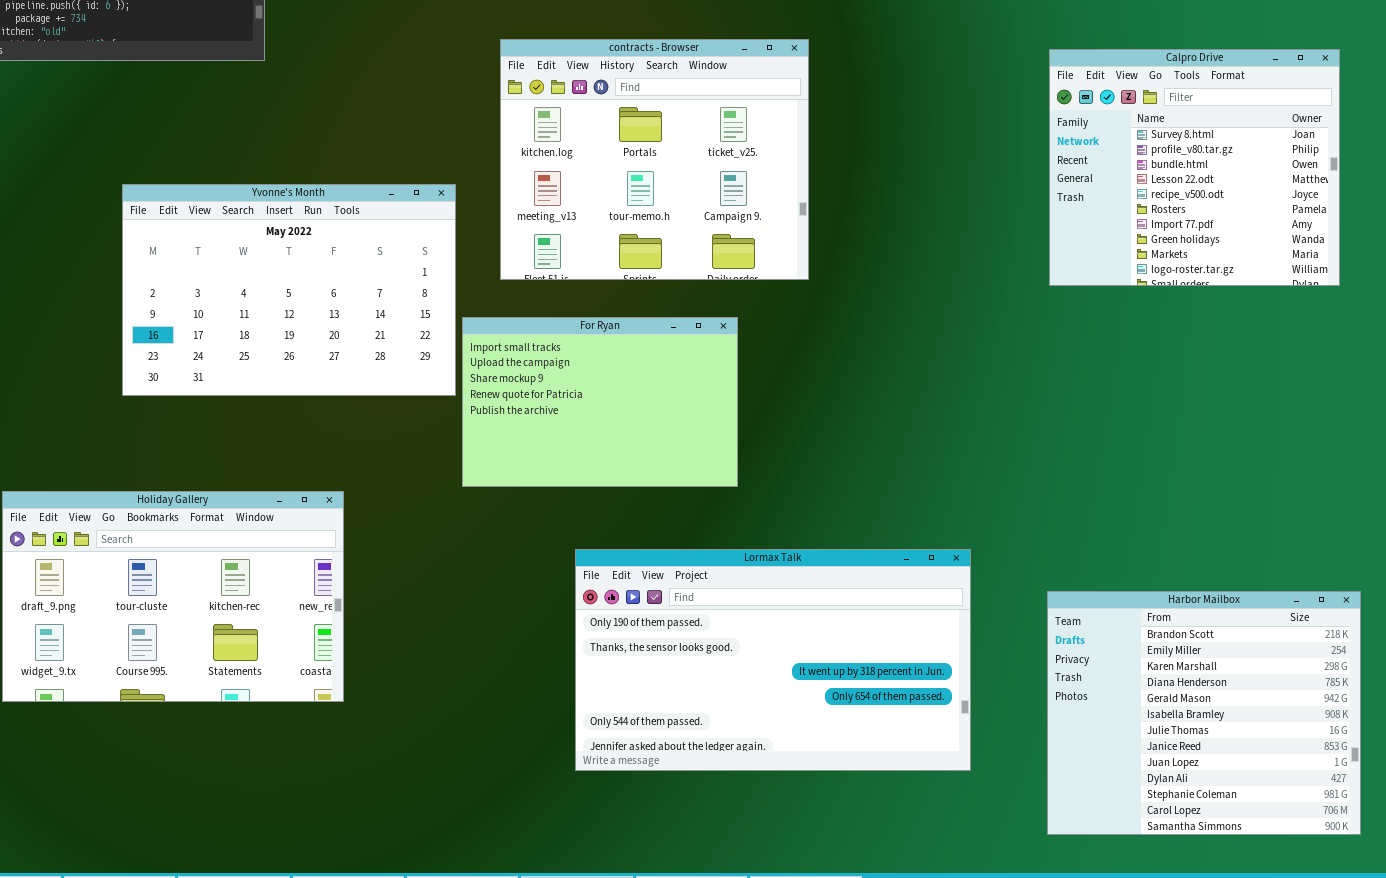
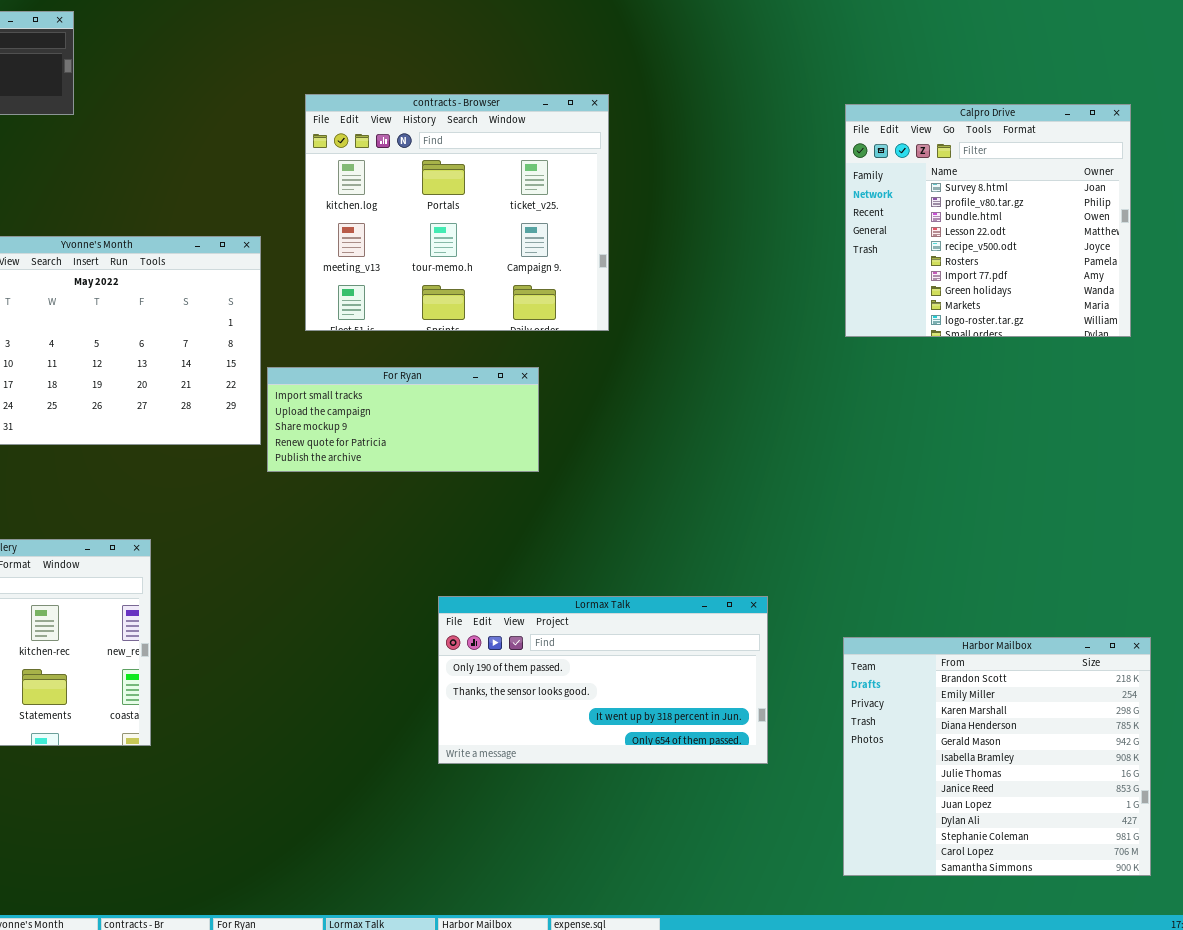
For Ryan: [462,317,738,487] -> [267,367,539,472], resized
Lormax Talk: [575,549,971,771] -> [438,596,768,764], resized

